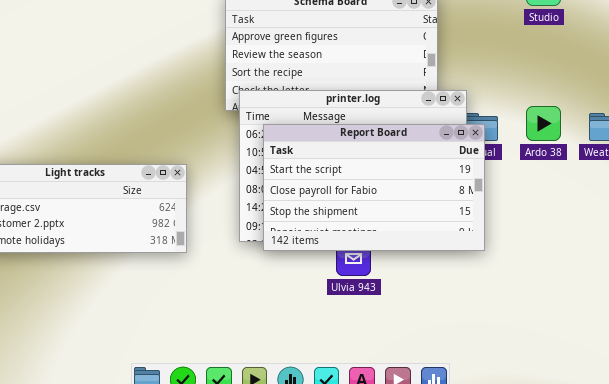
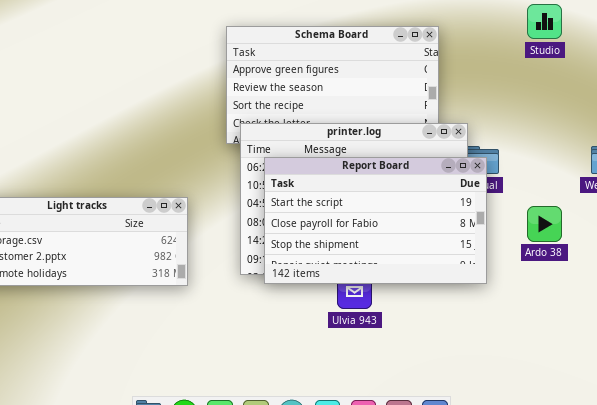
Ardo 38: [526,106,561,141] -> [527,206,562,242], moved

